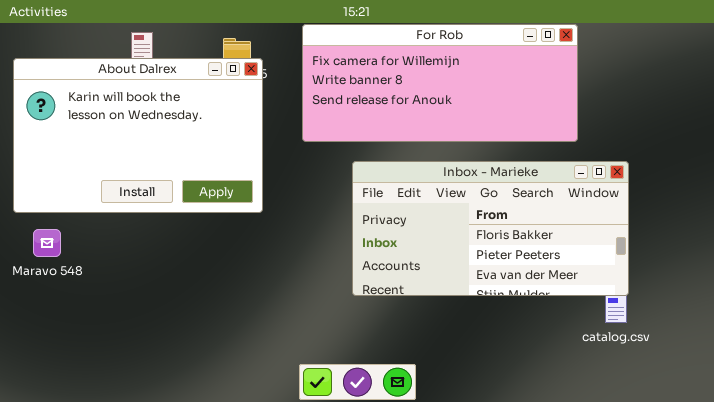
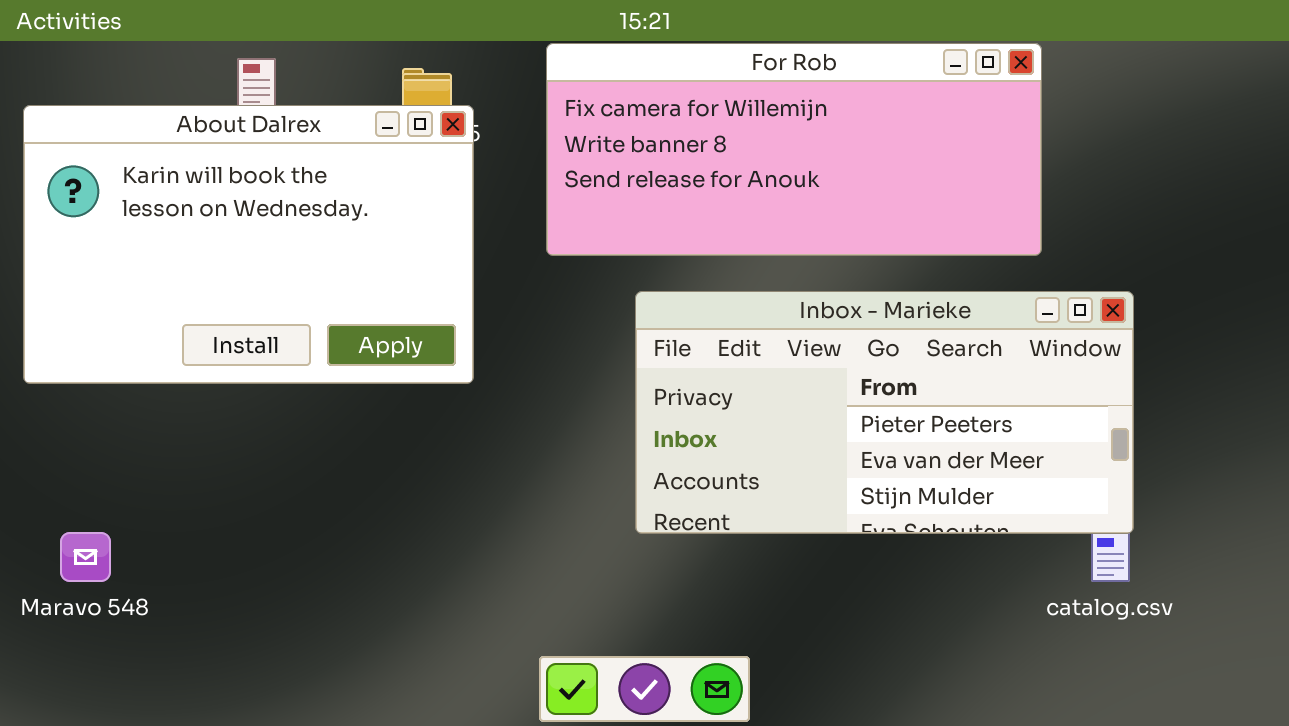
Inbox - Marieke: [352,161,629,296] -> [635,291,1134,534], scrolled down 1 row
Maravo 548: [33,229,61,257] -> [60,532,111,582], moved

